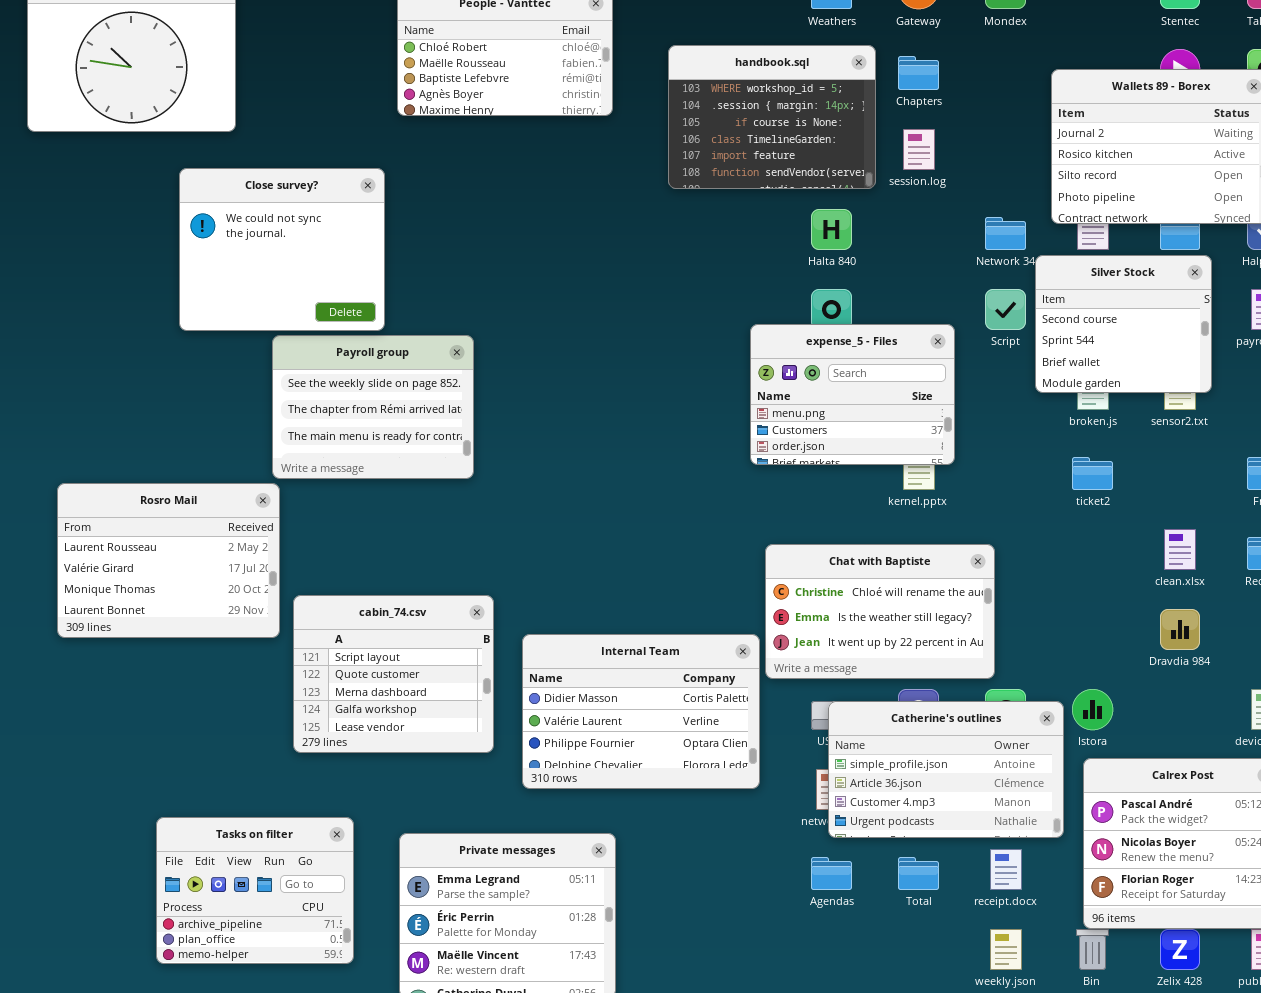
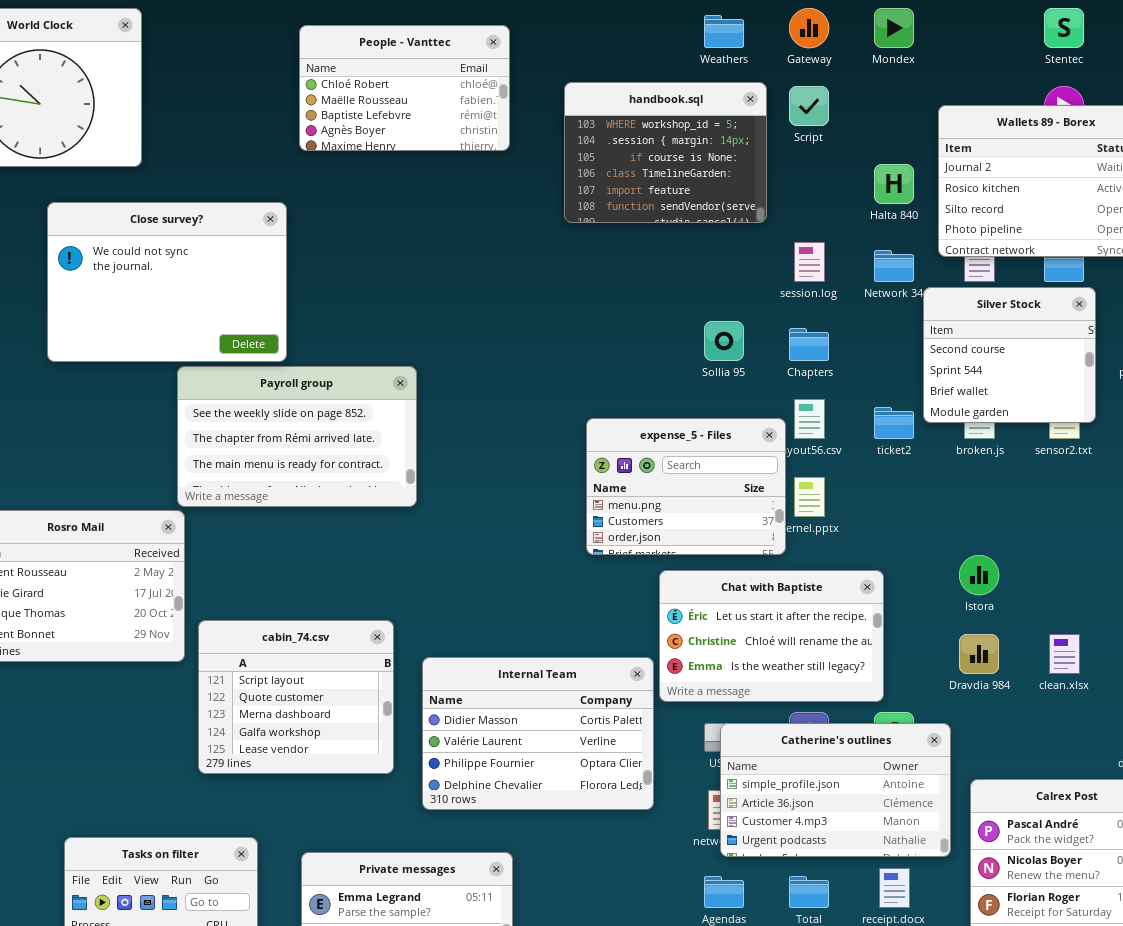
Chapters: [898,56,939,90] -> [789,328,829,361], moved
session.log: [903,129,935,170] -> [794,242,825,282], moved
Close survey?: [179,168,385,331] -> [47,202,287,362], resized
Halta 840: [811,209,852,250] -> [874,164,914,204], moved
Script: [985,289,1026,330] -> [789,86,829,126], moved
expense_5 - Files: [750,324,955,465] -> [586,418,786,555], moved
Payroll group: [272,335,474,479] -> [177,366,417,507], resized
ticket2: [1072,457,1113,490] -> [874,407,914,439], moved
clean.xlsx: [1164,529,1196,570] -> [1049,634,1080,674], moved
Chat with Baptiste: [765,544,995,679] -> [659,570,884,702], scrolled up 1 row
Dravdia 984: [1160,609,1200,650] -> [959,634,999,674], moved
Istora: [1072,689,1113,730] -> [959,555,999,595], moved

